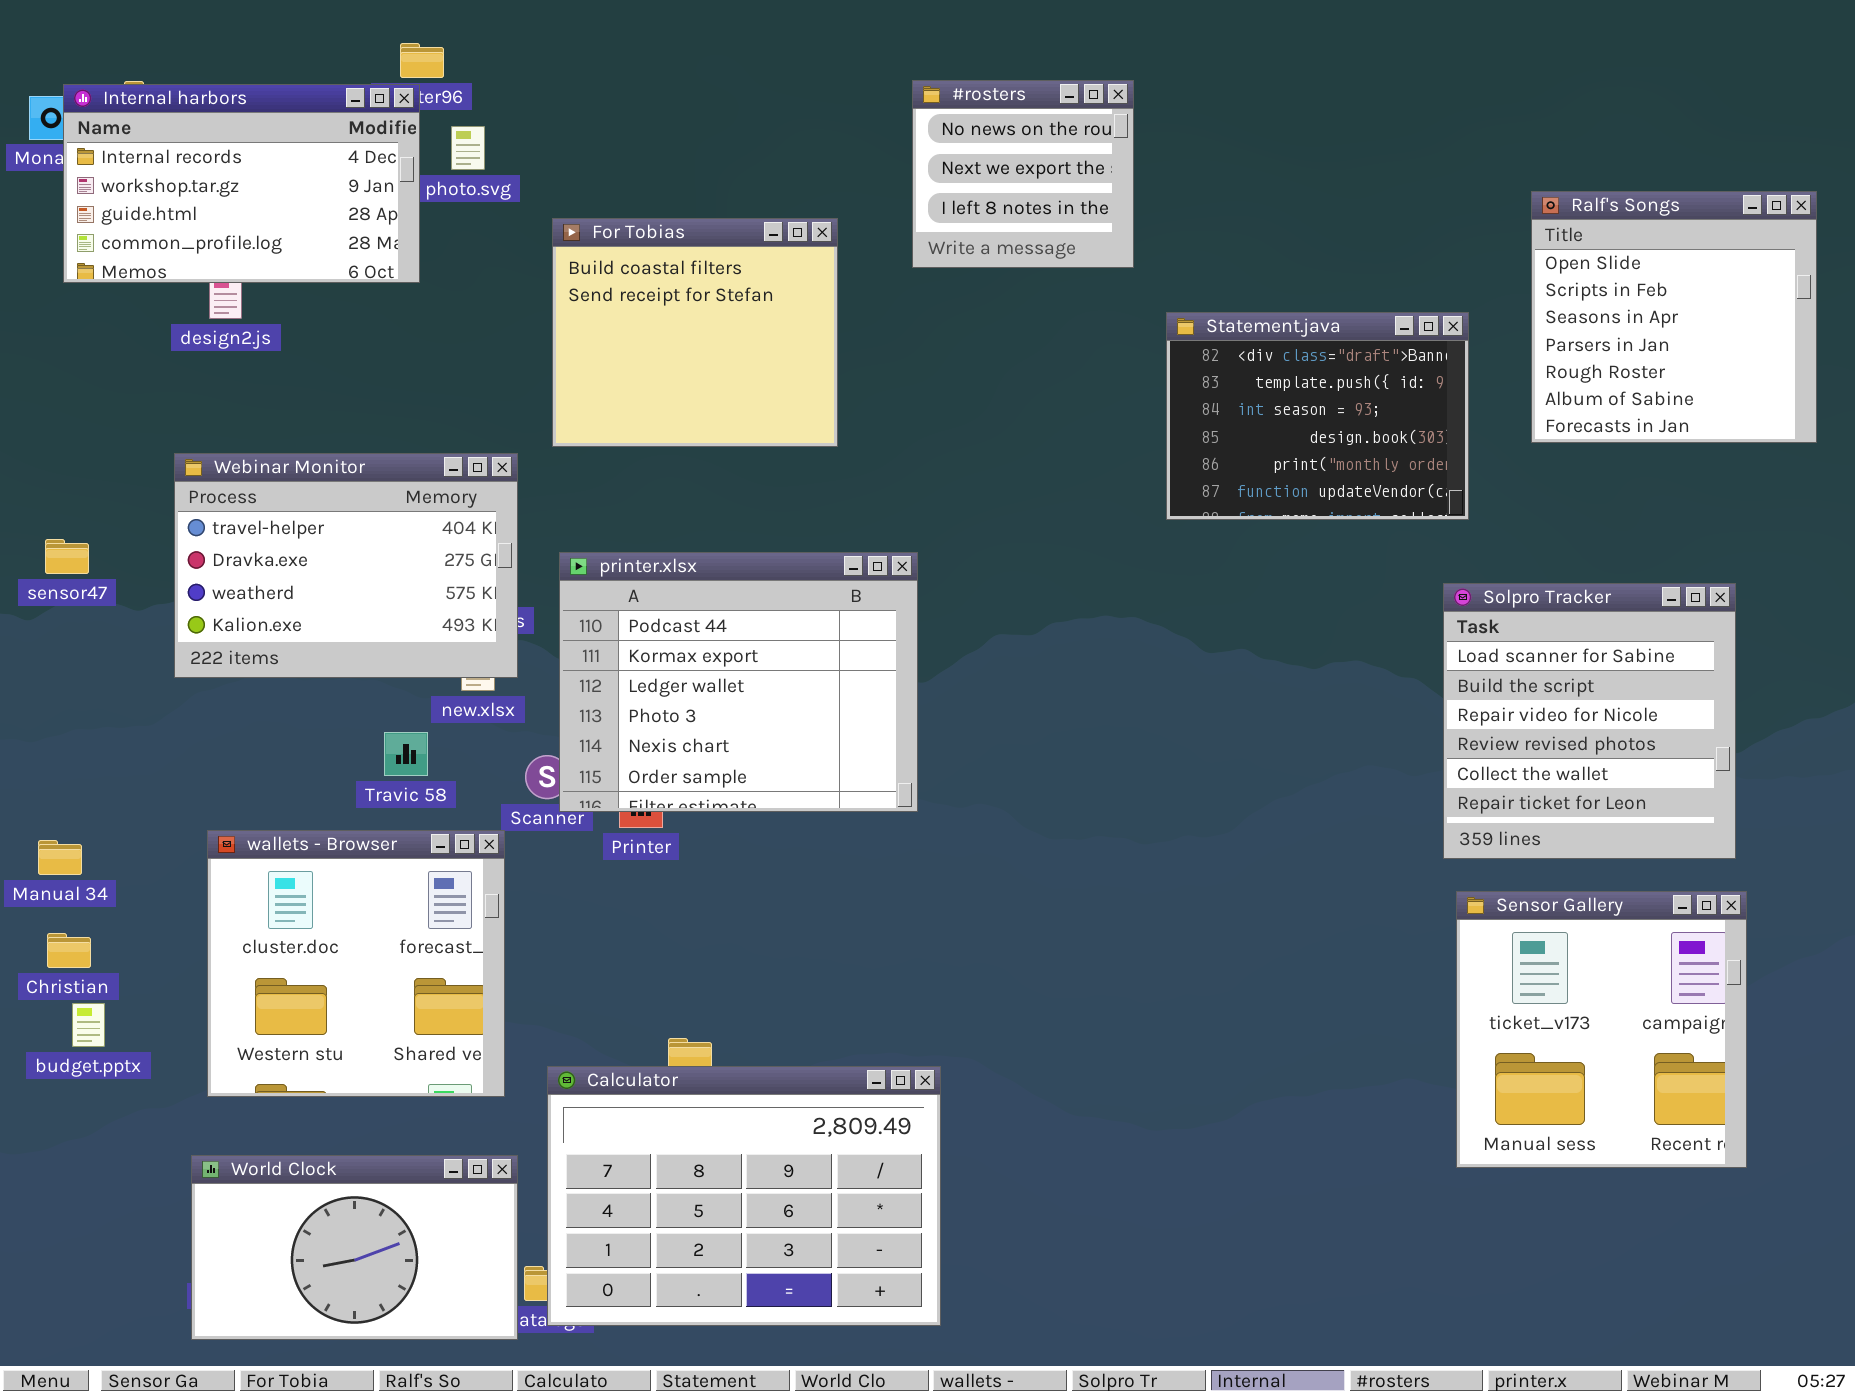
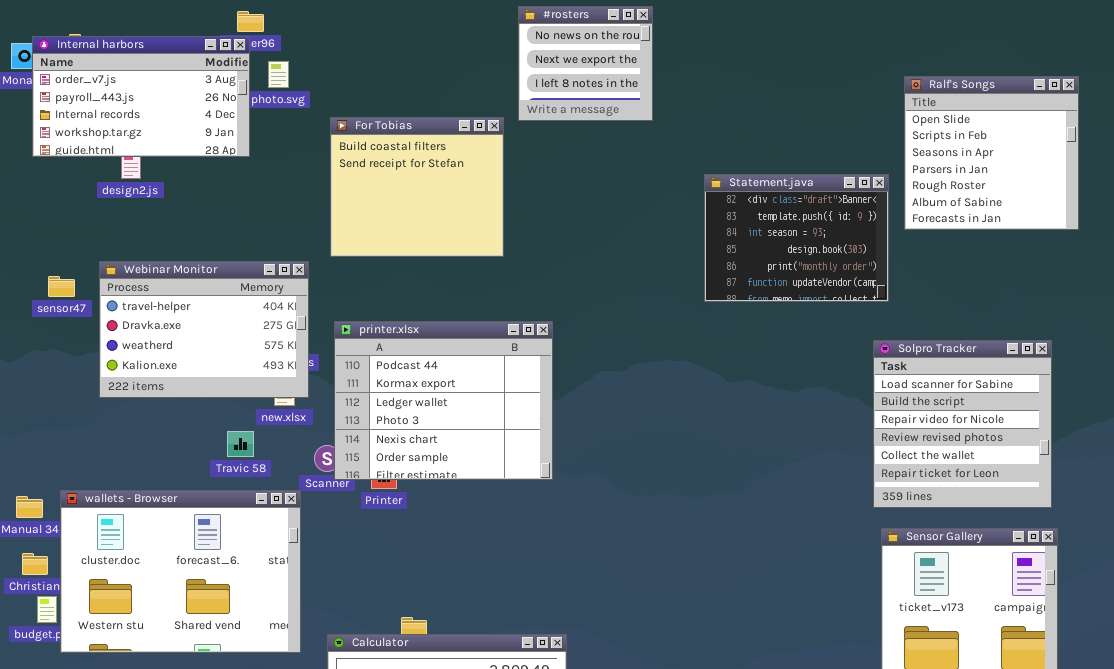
#rosters: [912,80,1134,268] -> [518,6,653,121], moved
Internal harbors: [63,84,420,283] -> [32,36,250,157], scrolled up 2 rows
Ralf's Songs: [1531,191,1817,443] -> [904,76,1079,230], moved
sensor47: [45,539,89,574] -> [48,276,75,297], moved
wallets - Browser: [207,830,505,1097] -> [60,490,301,653], resized

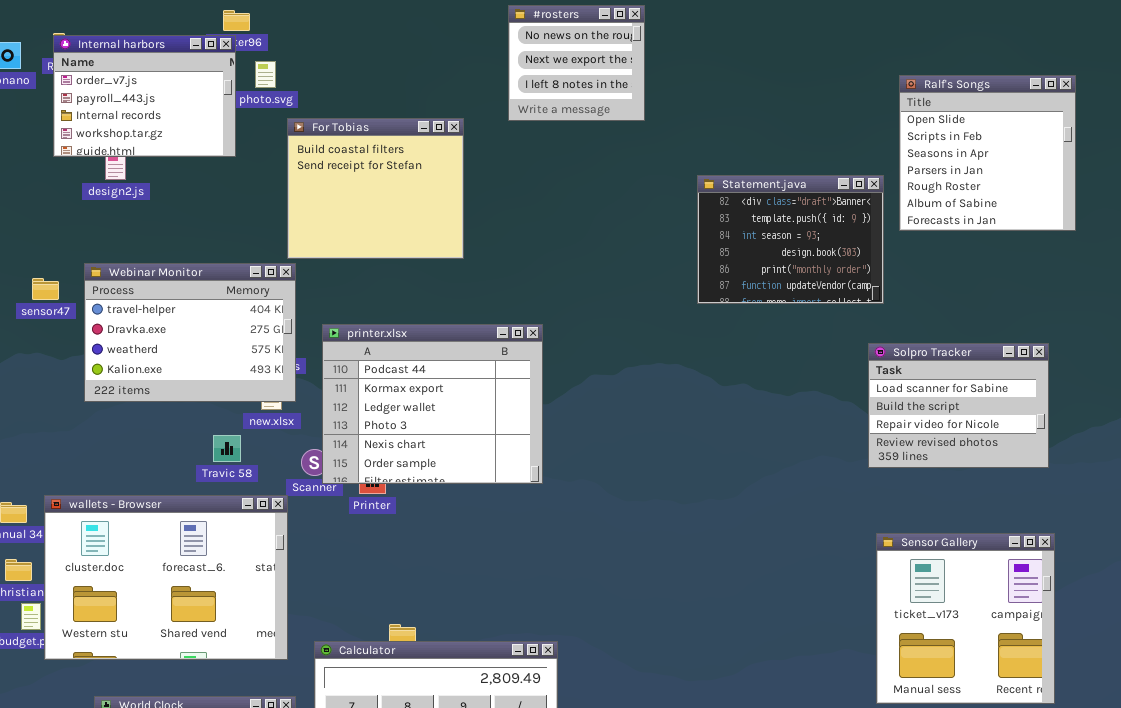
Internal harbors: [32,36,250,157] -> [53,35,236,157], resized
For Tobias: [330,117,504,257] -> [287,118,464,259], moved
Solpro Tracker: [873,340,1052,508] -> [868,343,1049,468], resized

